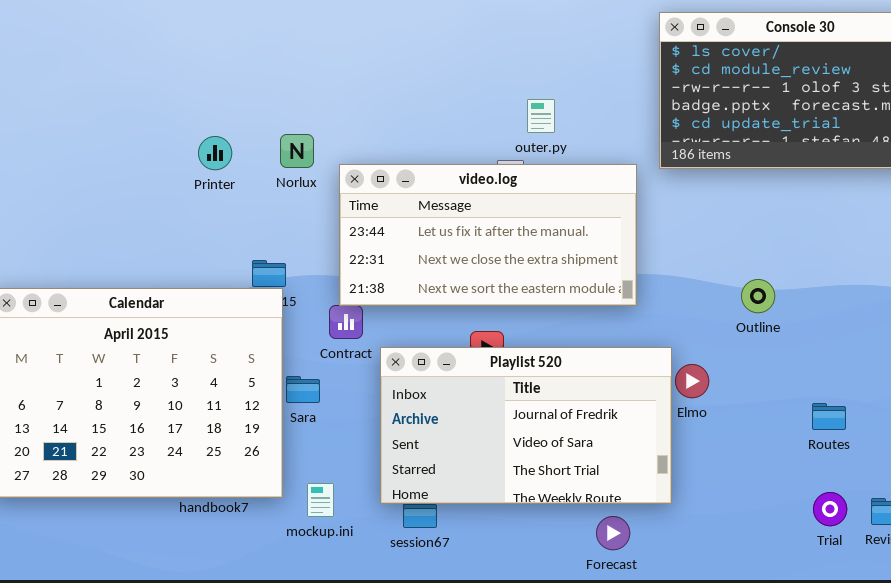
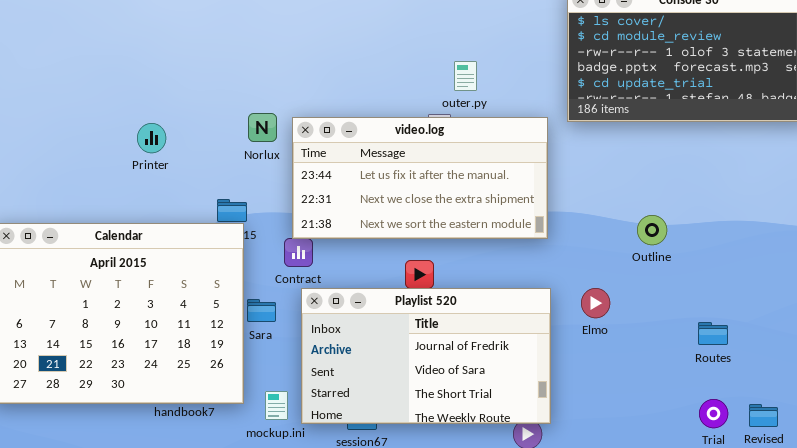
Norlux: [280,134,314,168] -> [248,113,277,142], moved
Printer: [198,136,232,170] -> [137,123,166,153], moved
Playlist 520: [380,347,672,504] -> [301,288,551,424], moved

